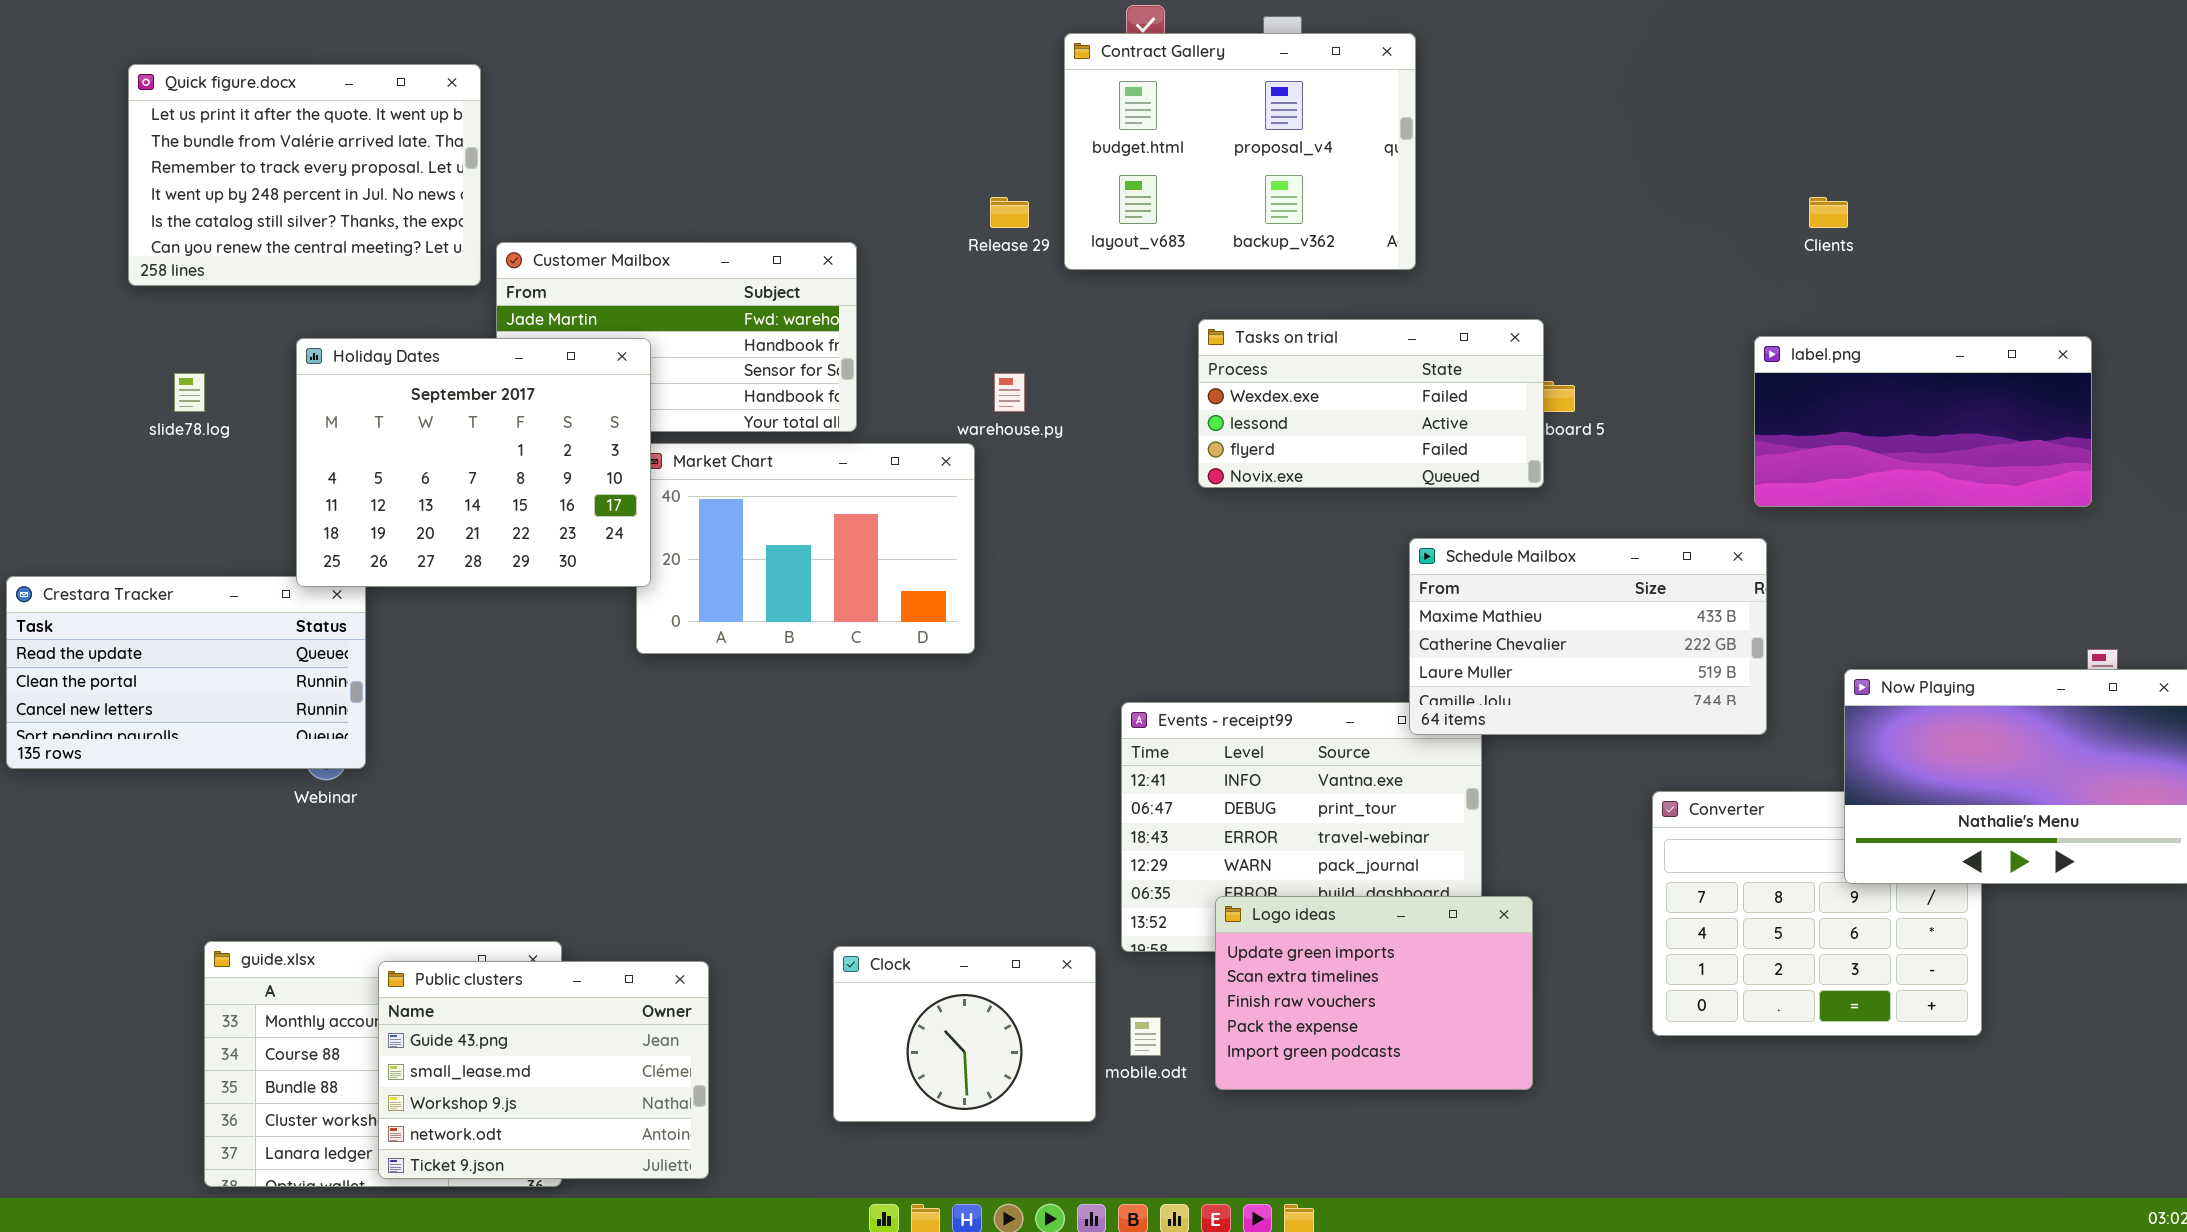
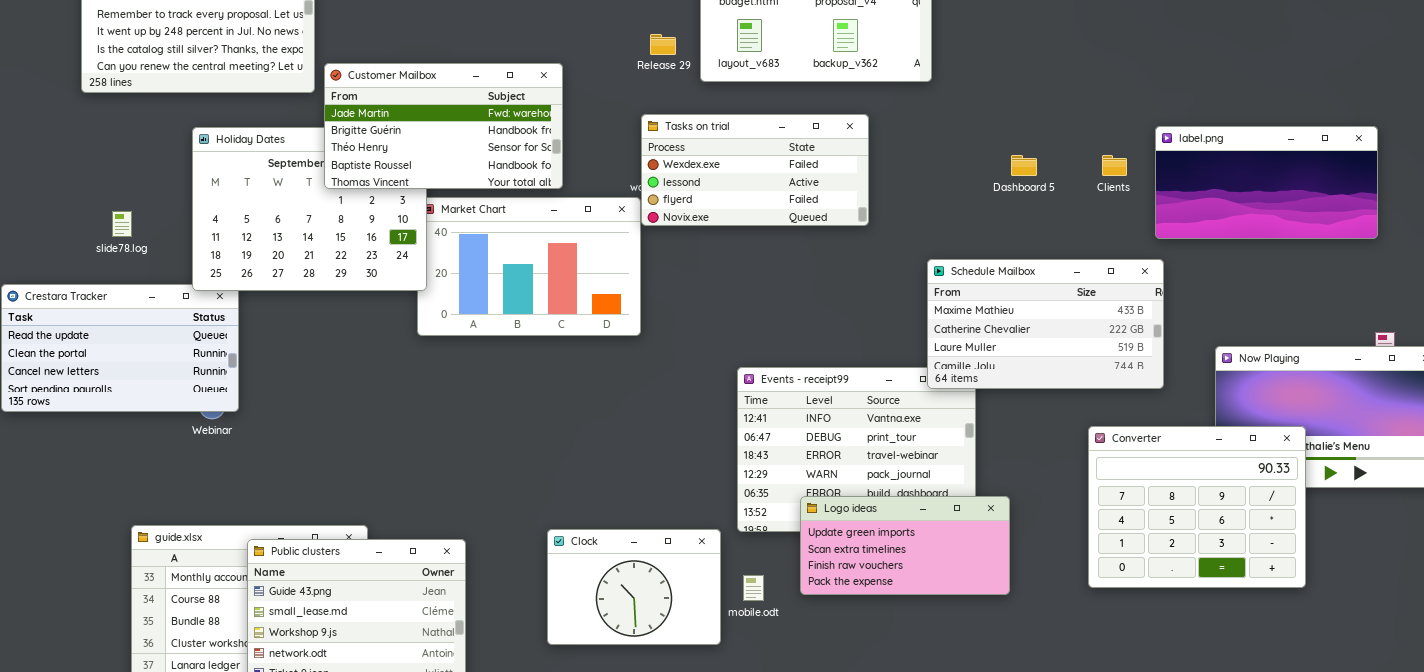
Clients: [1809,197,1848,228] -> [1102,155,1127,176], moved
Customer Mailbox: [496,242,857,432] -> [324,63,563,189], raised
Tasks on trial: [1198,319,1544,488] -> [641,114,869,226], moved
slide78.log: [174,373,205,412] -> [112,211,132,237], moved
Converter: [1652,791,1982,1036] -> [1088,426,1306,588], raised
Logo ideas: [1215,896,1533,1090] -> [800,496,1010,595], resized

